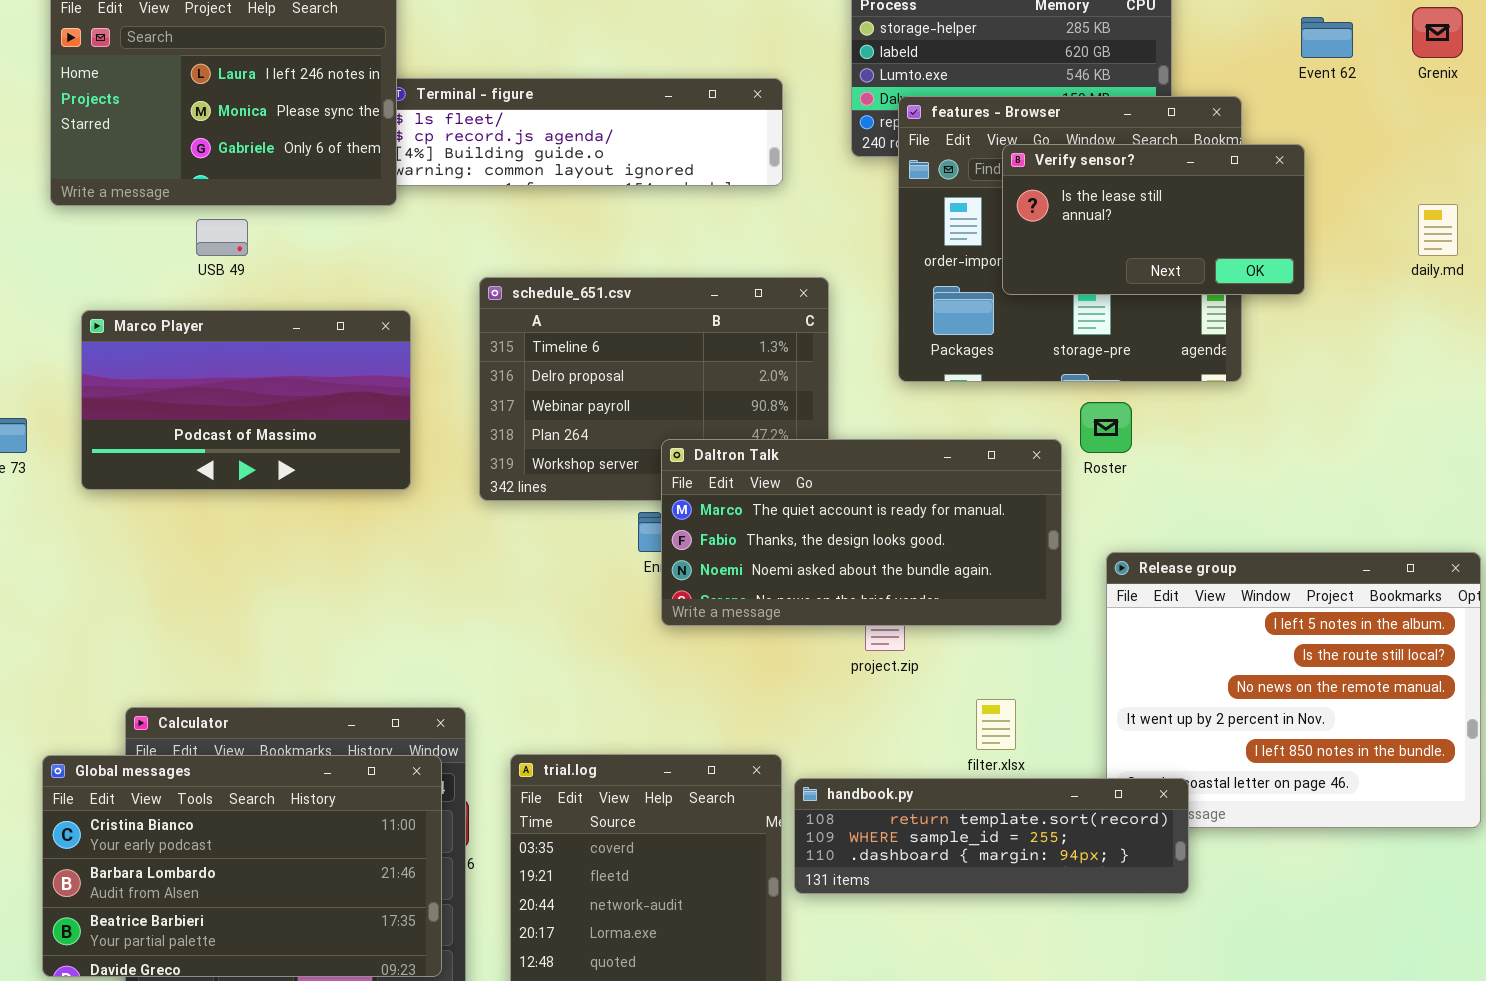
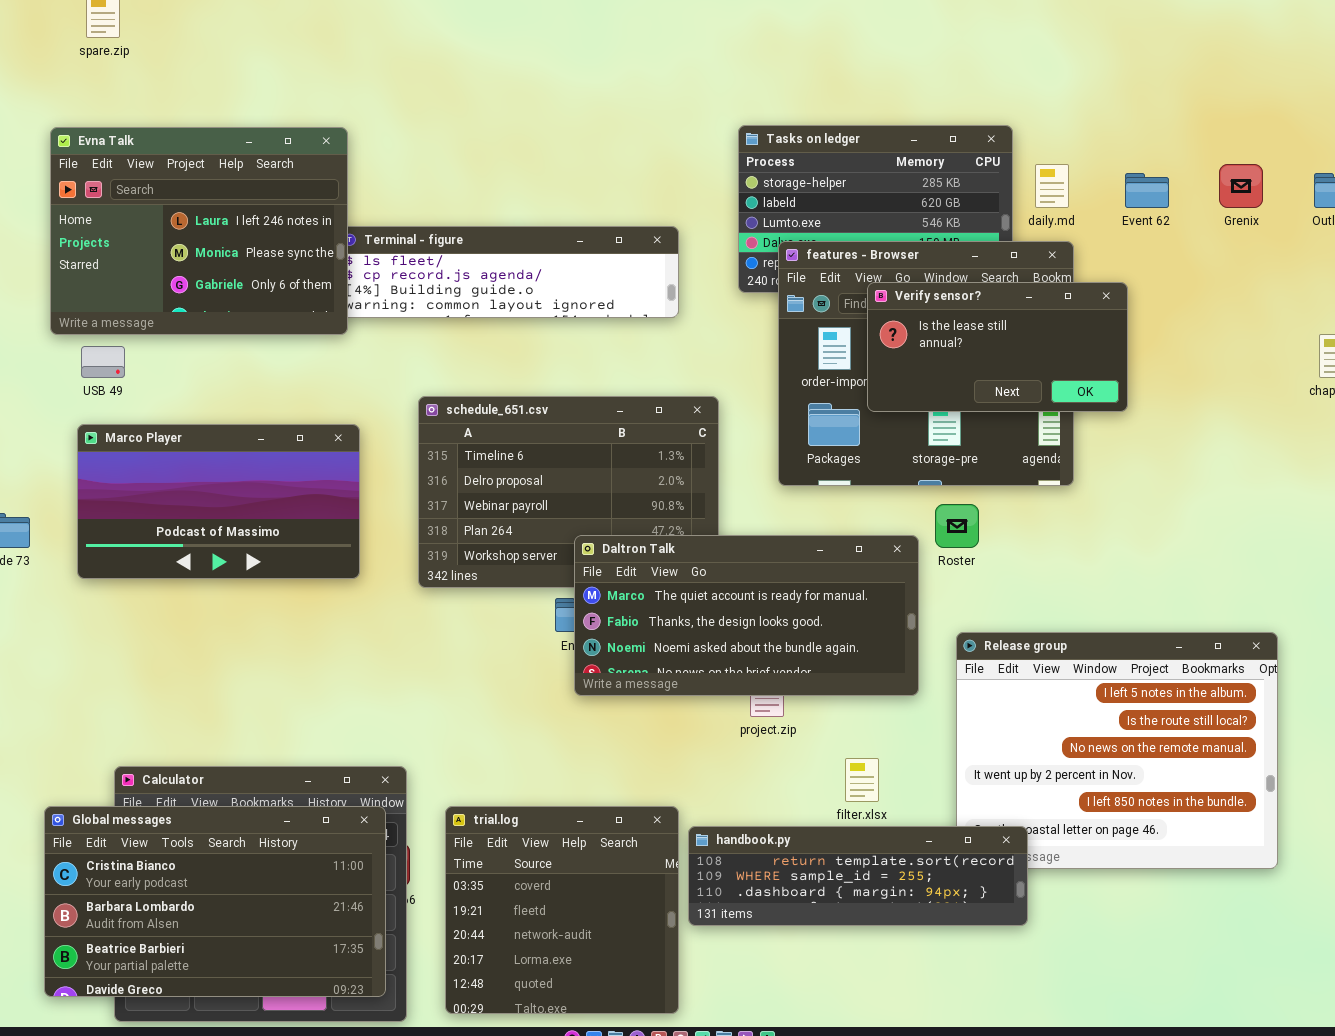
daily.md: [1418,204,1458,256] -> [1035,164,1069,208], moved
USB 49: [196,219,248,256] -> [81,346,125,378], moved

